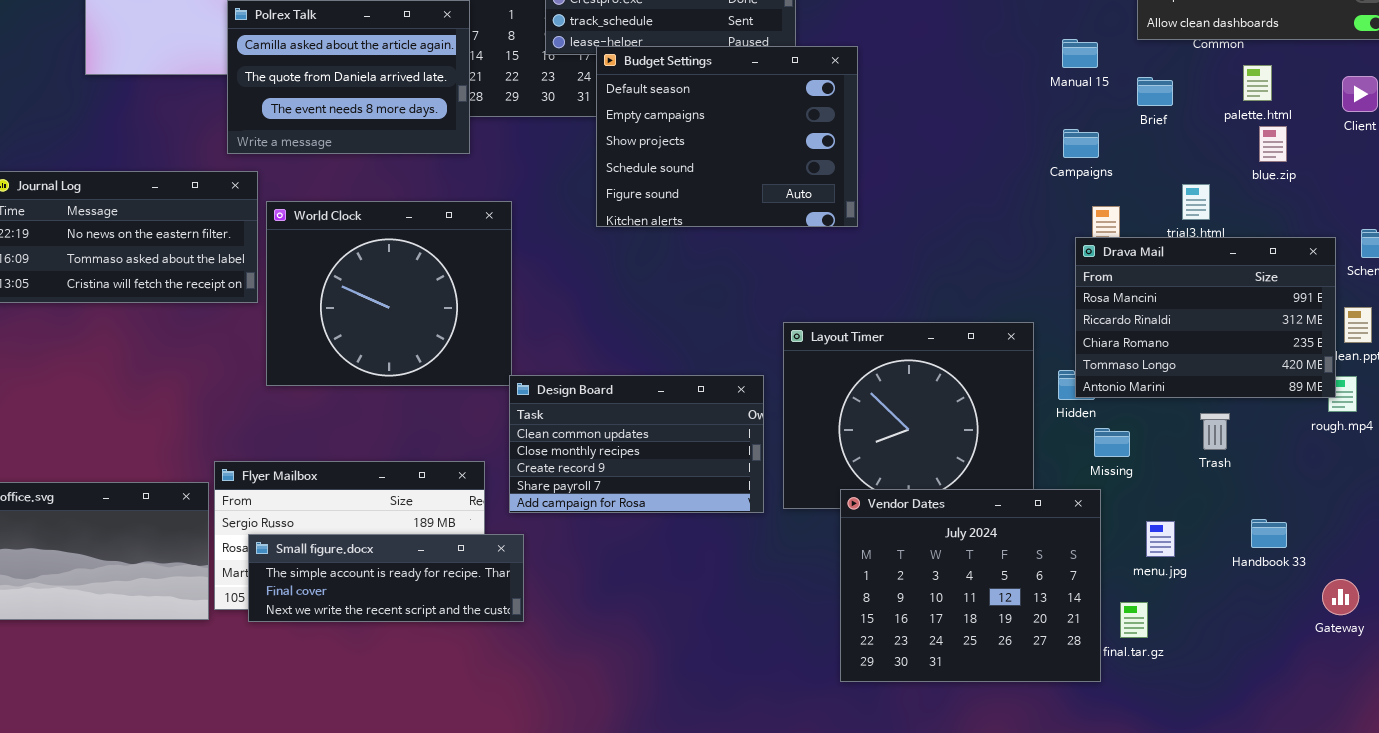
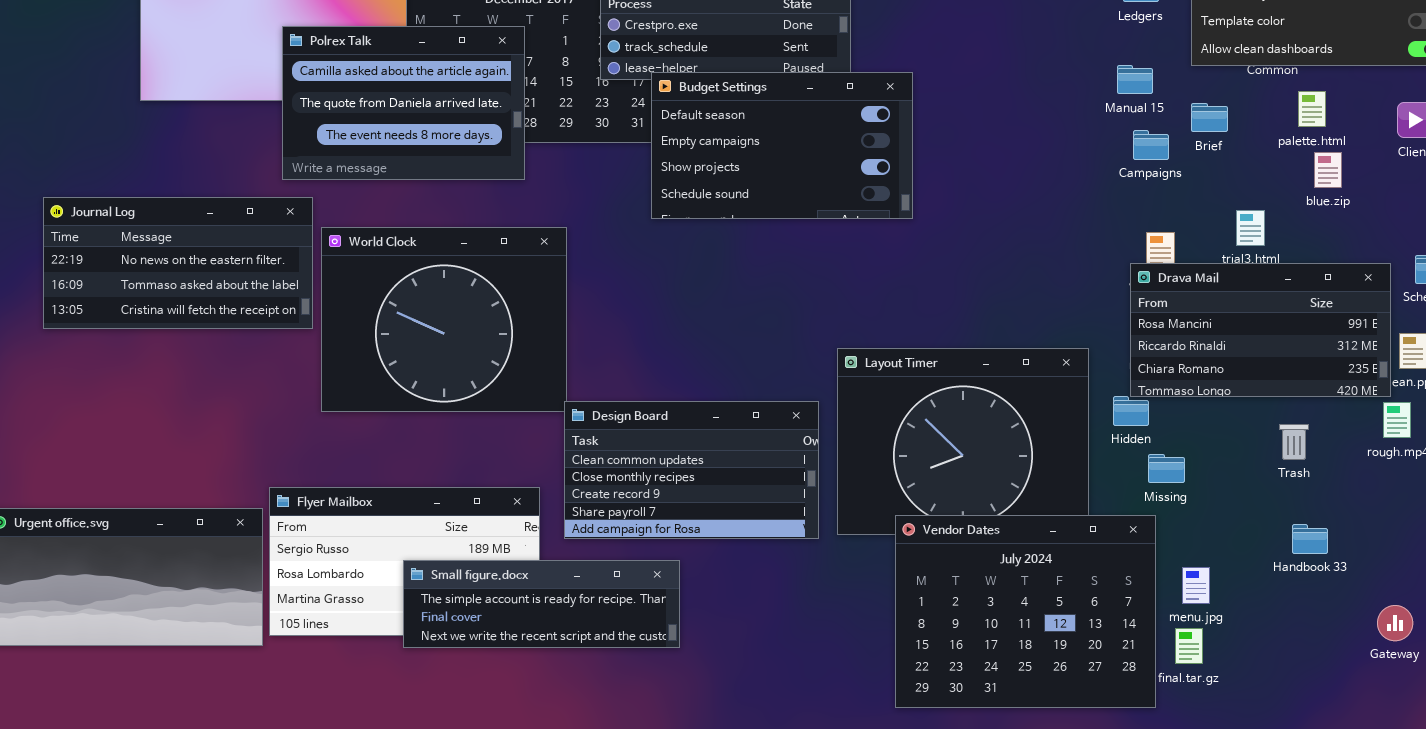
Budget Settings: [596,46,858,227] -> [651,72,913,219], resized
Campaigns: [1063,129,1099,158] -> [1133,130,1169,160], moved
Drava Mail: [1075,237,1336,398] -> [1130,263,1391,397], resized
Trash: [1200,413,1230,450] -> [1279,424,1309,460], moved
Handbook 33: [1251,519,1287,548] -> [1292,524,1328,554], moved
menu.jpg: [1146,521,1175,557] -> [1182,567,1210,604], moved
Small figure.docx: [248,534,524,622] -> [403,560,680,648], moved

